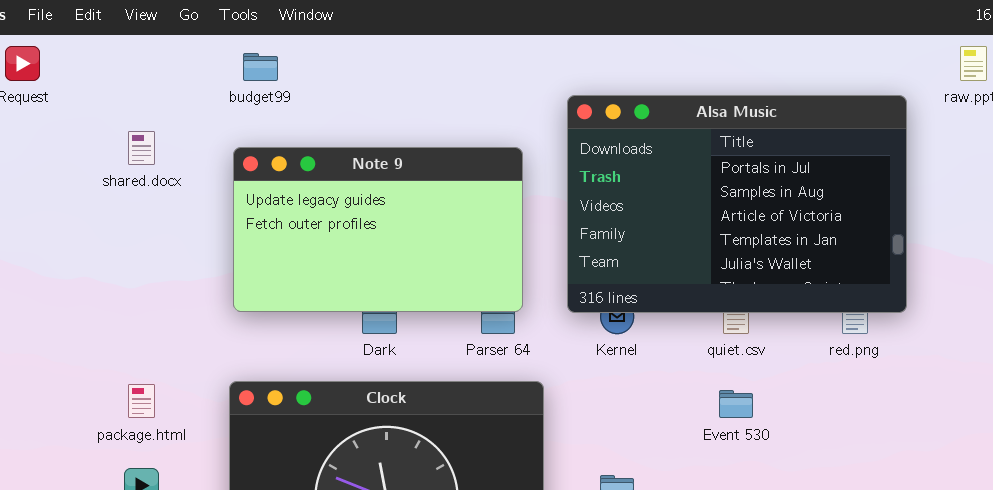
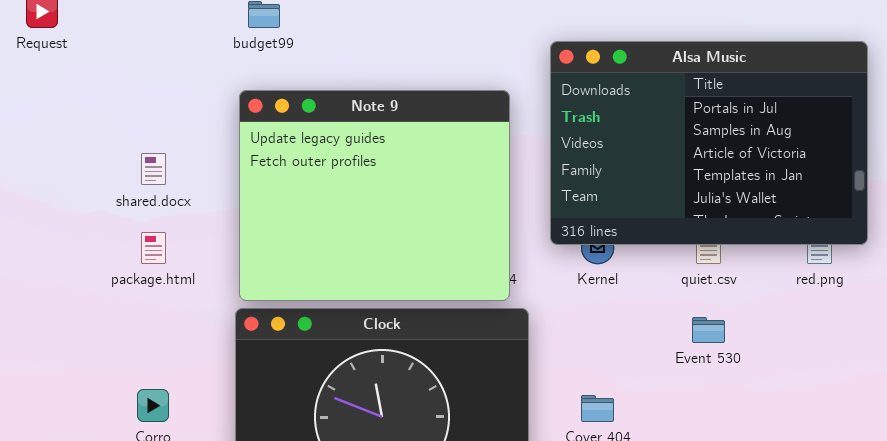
shared.docx: [128,131,155,165] -> [141,153,166,185], moved
Note 9: [233,147,523,312] -> [239,90,510,301], resized
package.html: [128,384,155,418] -> [141,232,166,264], moved

